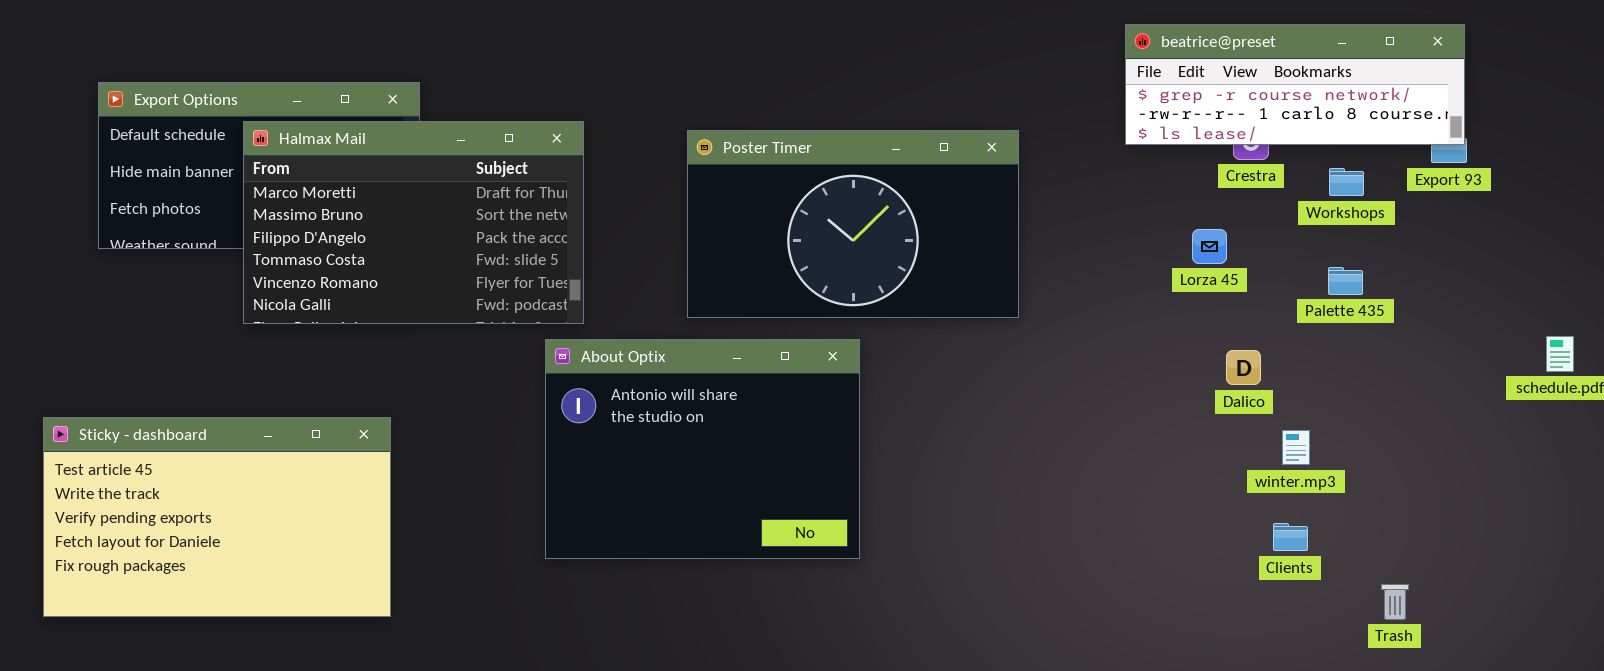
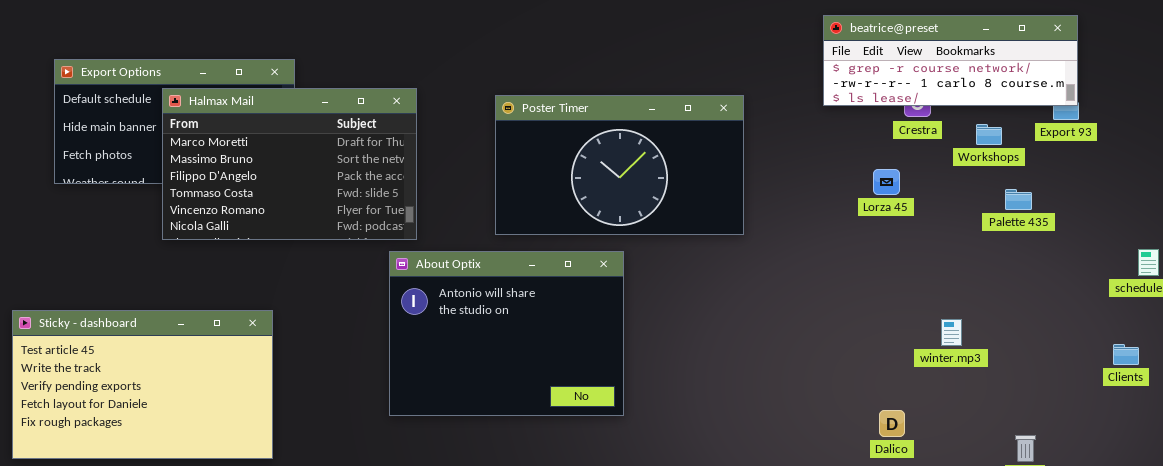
Palette 435: [1328,267,1363,295] -> [1005,189,1032,210], moved
Dalico: [1226,350,1261,385] -> [879,410,905,437], moved
Clients: [1273,523,1308,551] -> [1113,344,1139,365], moved

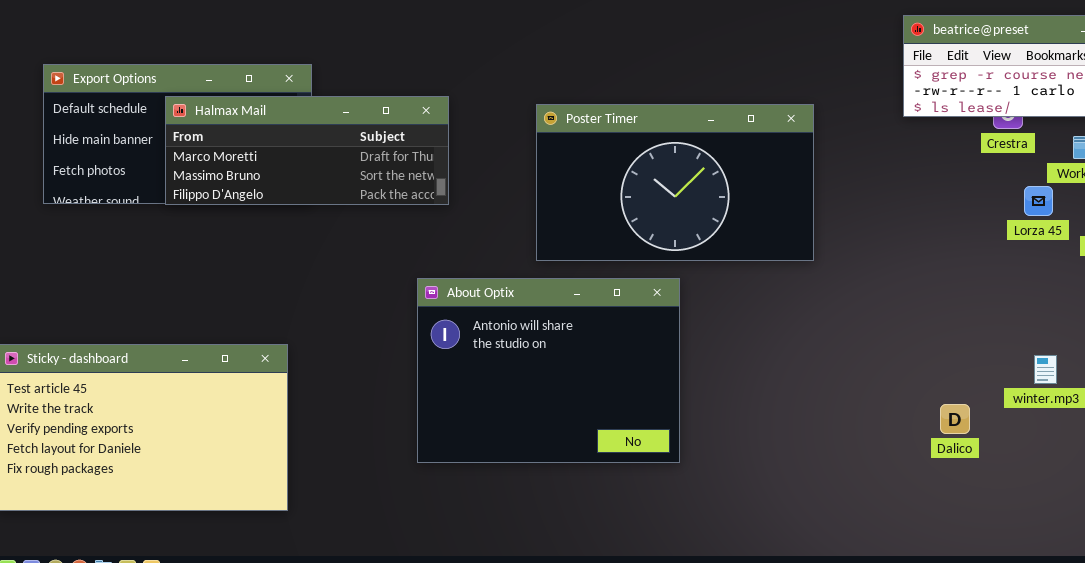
Halmax Mail: [162,88,417,240] -> [165,96,449,205], resized
Lorza 45: [873,169,900,195] -> [1024,186,1053,216], moved
Dalico: [879,410,905,437] -> [940,404,970,434], moved

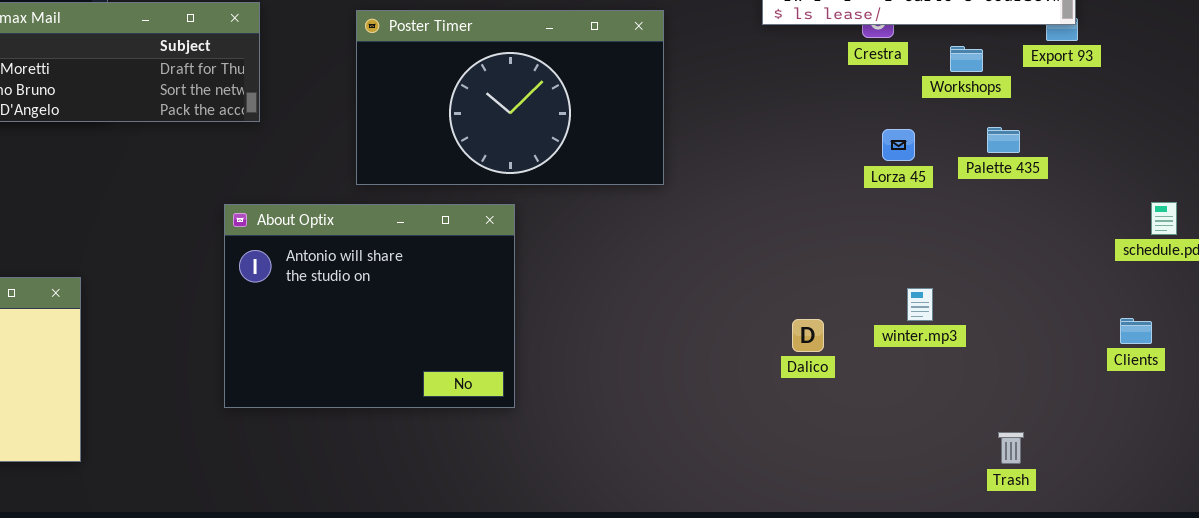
Lorza 45: [1024,186,1053,216] -> [882,129,915,161], moved
Dalico: [940,404,970,434] -> [792,319,824,352], moved

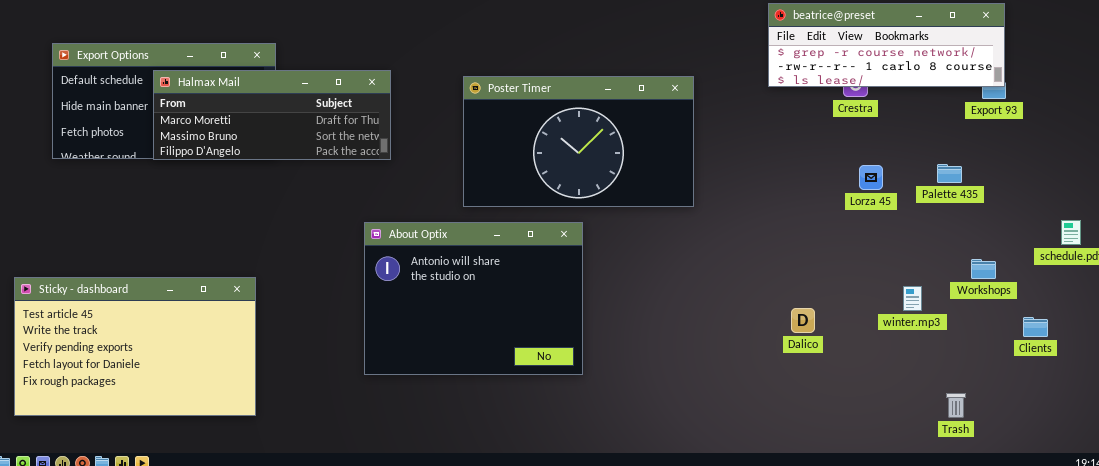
Workshops: [950,46,983,72] -> [971,259,996,279], moved
winter.mp3: [907,288,933,321] -> [903,286,922,311], moved
Clients: [1120,318,1152,344] -> [1023,317,1048,337], moved

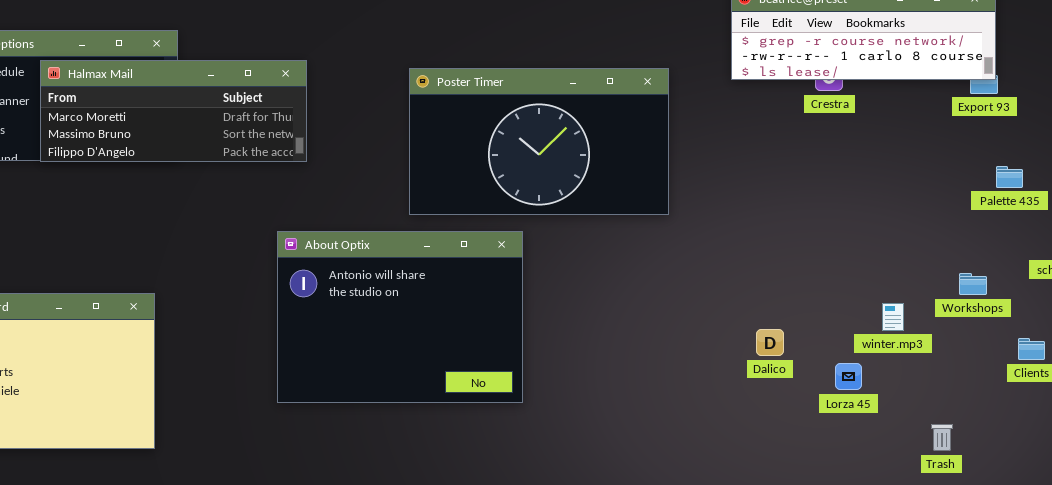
Poster Timer: [463,76,694,207] -> [409,68,669,215], moved
Palette 435: [937,164,962,183] -> [996,166,1023,188], moved
Lorza 45: [859,165,883,190] -> [835,363,862,390], moved

